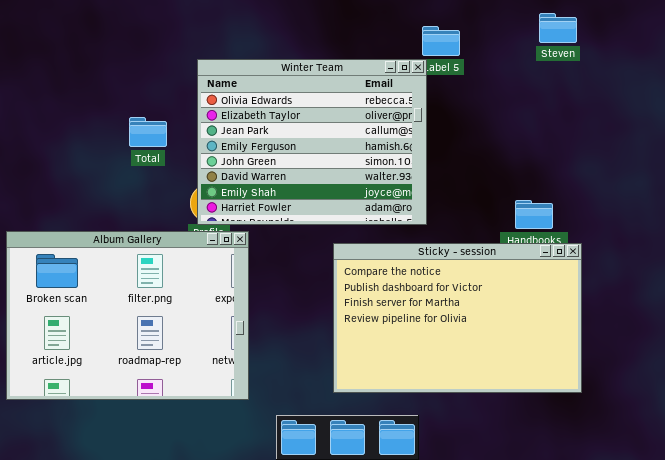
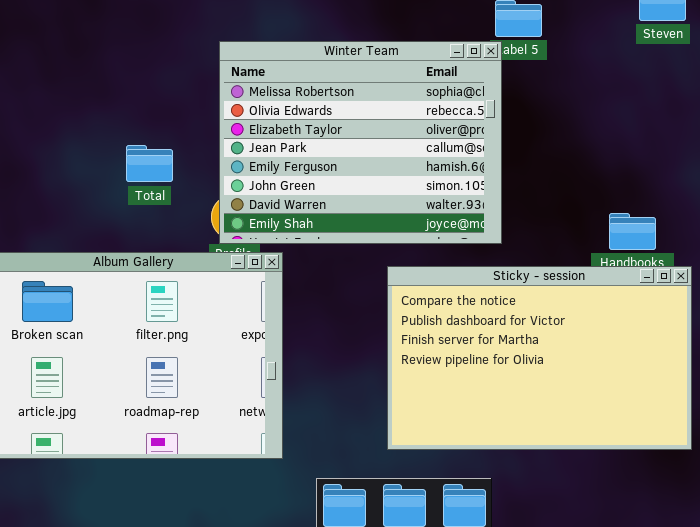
Winter Team: [197,59,427,225] -> [219,41,502,244], scrolled up 1 row
Total: [129,117,167,147] -> [126,145,173,182], moved

